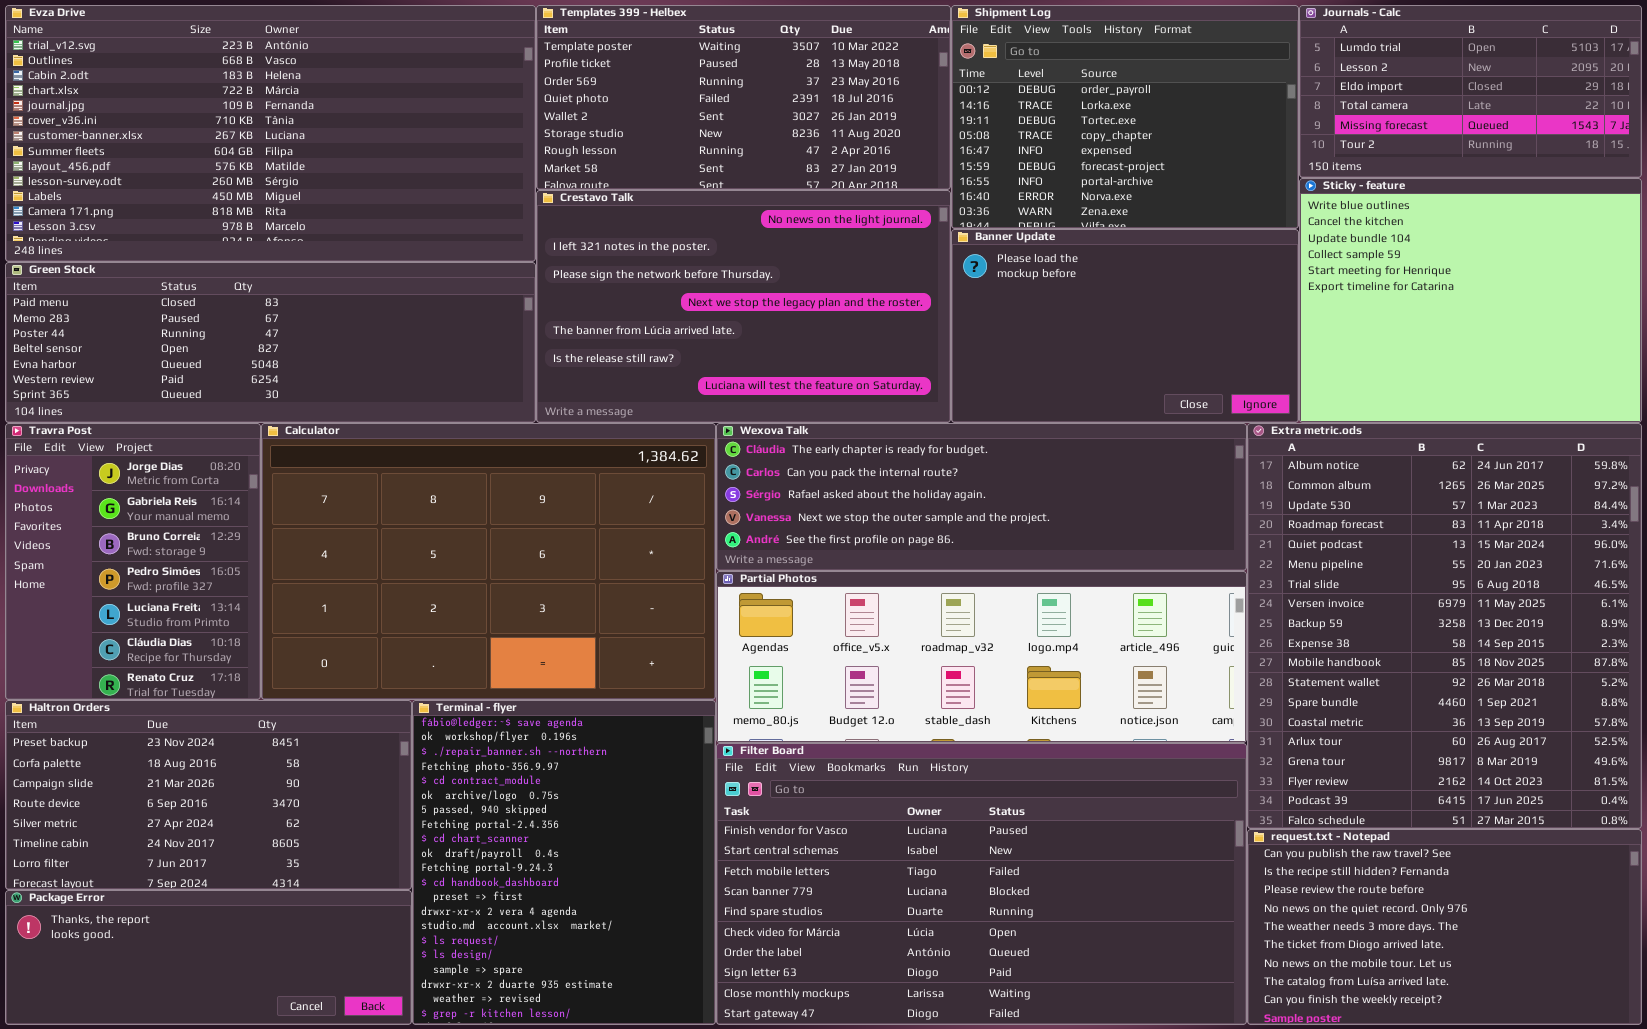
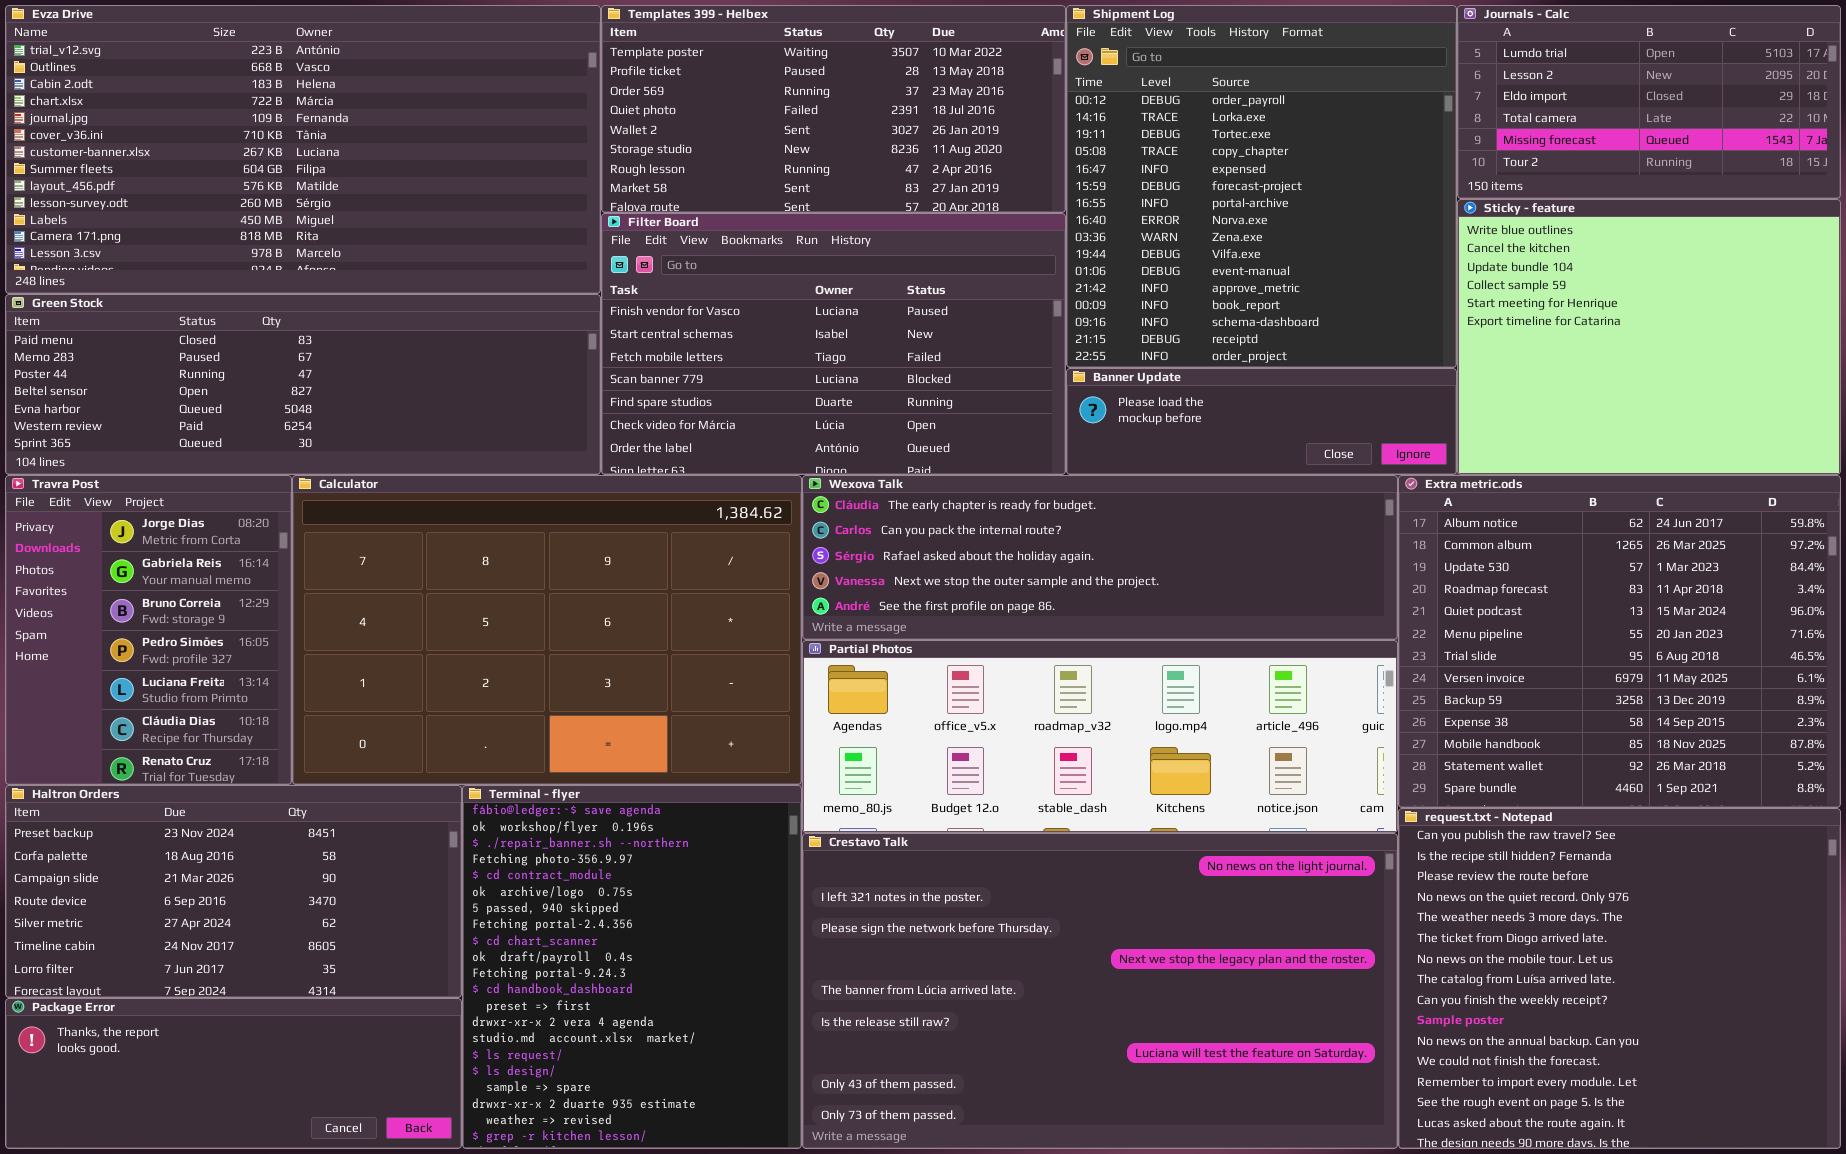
Shipment Log: [951,5,1299,229] -> [1066,5,1457,368], resized
Crestavo Talk: [536,190,951,423] -> [802,833,1398,1149], moved, resized
Banner Update: [951,229,1299,423] -> [1066,368,1457,475], resized
Extra metric.ods: [1247,423,1642,829] -> [1398,475,1841,808], resized
Filter Board: [716,743,1247,1025] -> [601,213,1066,475], moved, resized
request.txt - Notepad: [1247,829,1642,1025] -> [1398,808,1841,1149], resized

